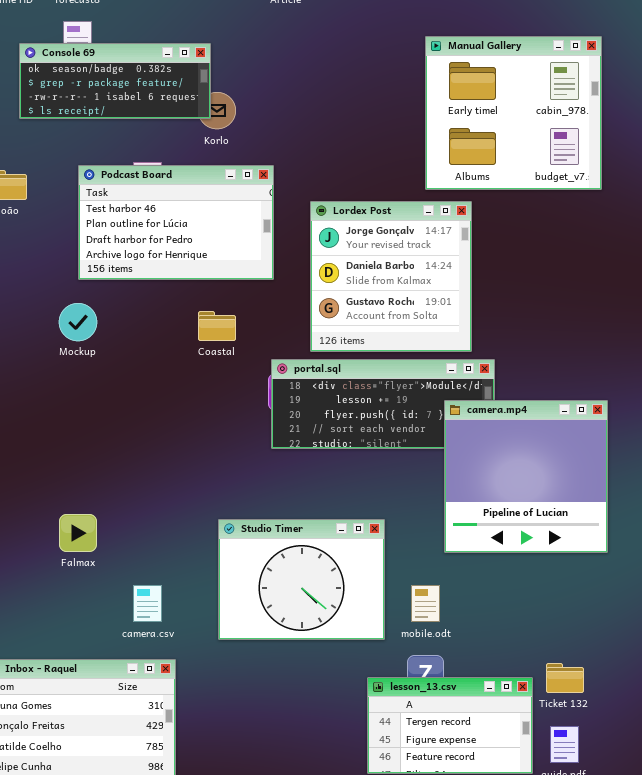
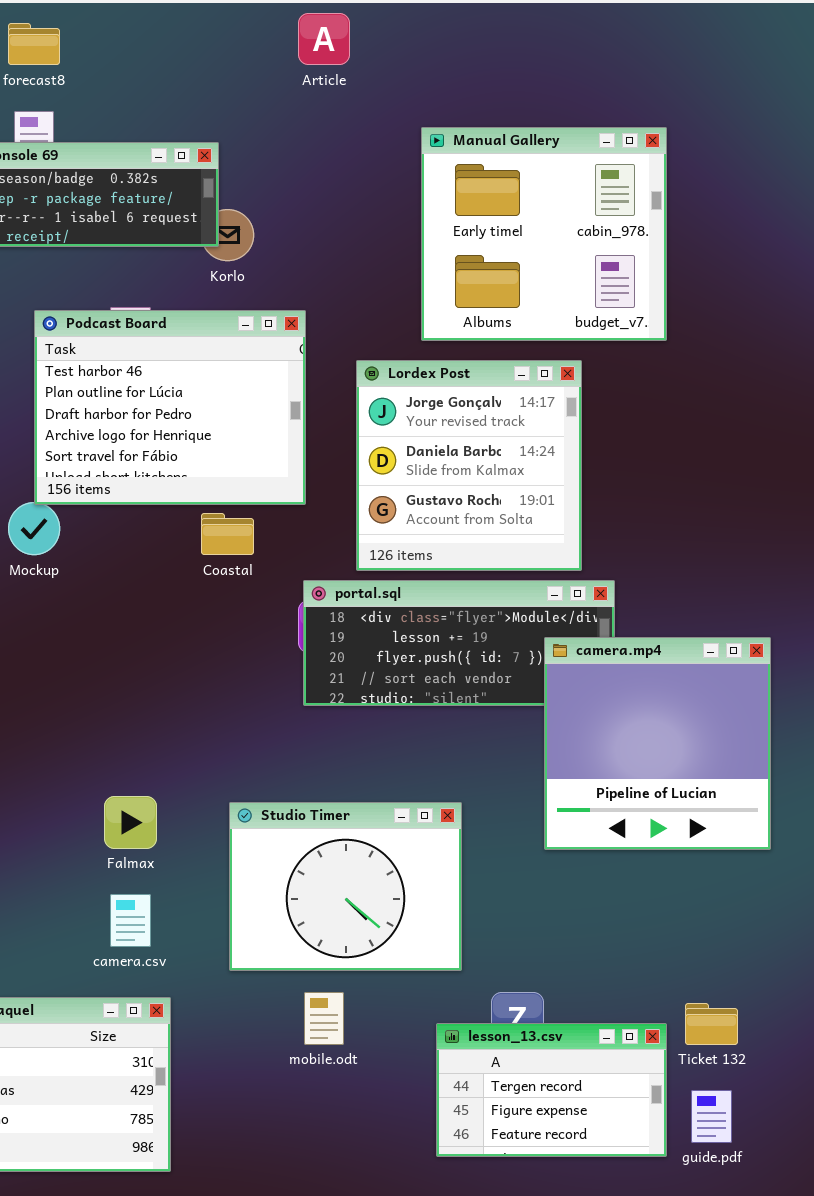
Manual Gallery: [425,36,602,190] -> [421,127,667,341], moved
Podcast Board: [78,165,274,280] -> [34,310,306,505], resized
Falmax: [59,514,97,552] -> [104,796,157,849], moved
mobile.odt: [411,585,440,622] -> [304,992,344,1045], moved

